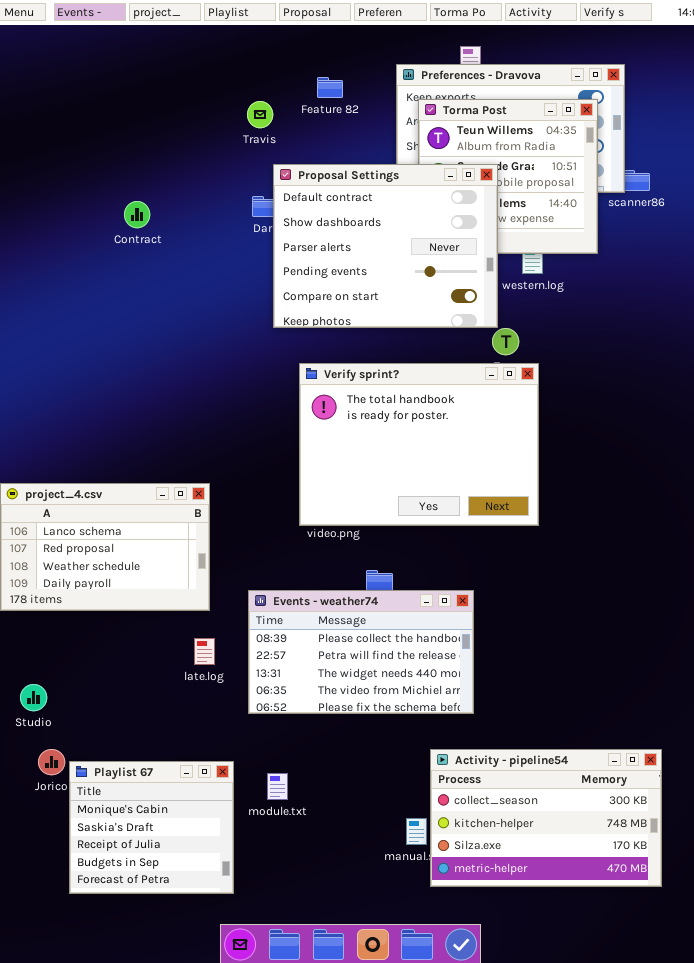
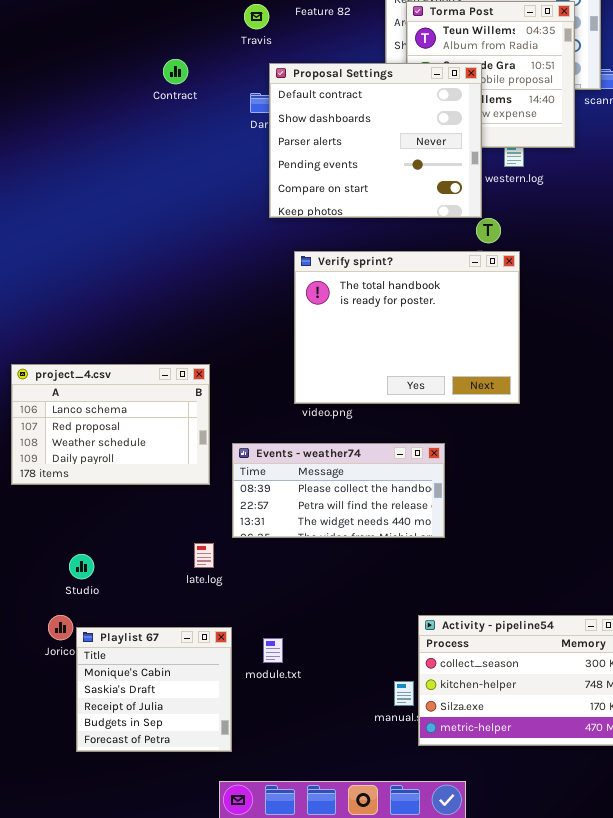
Contract: [124,201,150,228] -> [163,59,188,84], moved
Events - weather74: [248,590,474,714] -> [232,443,445,538], moved, resized
late.log: [194,638,215,665] -> [194,543,214,568], moved
Studio: [20,684,47,711] -> [69,554,94,579], moved

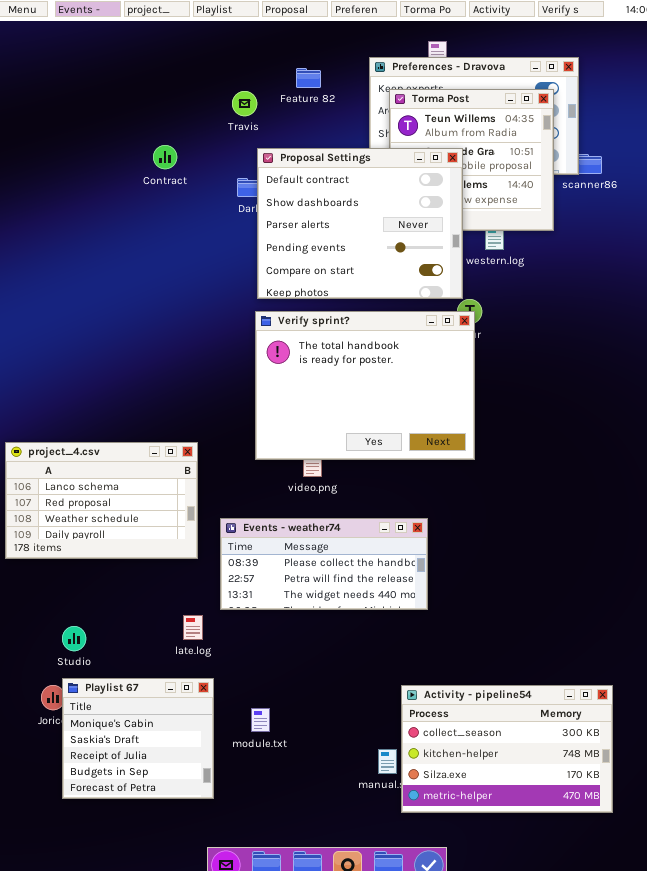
Verify sprint?: [294,251,520,404] -> [255,311,475,460], moved
Playlist 67: [76,627,232,752] -> [62,678,214,799], moved

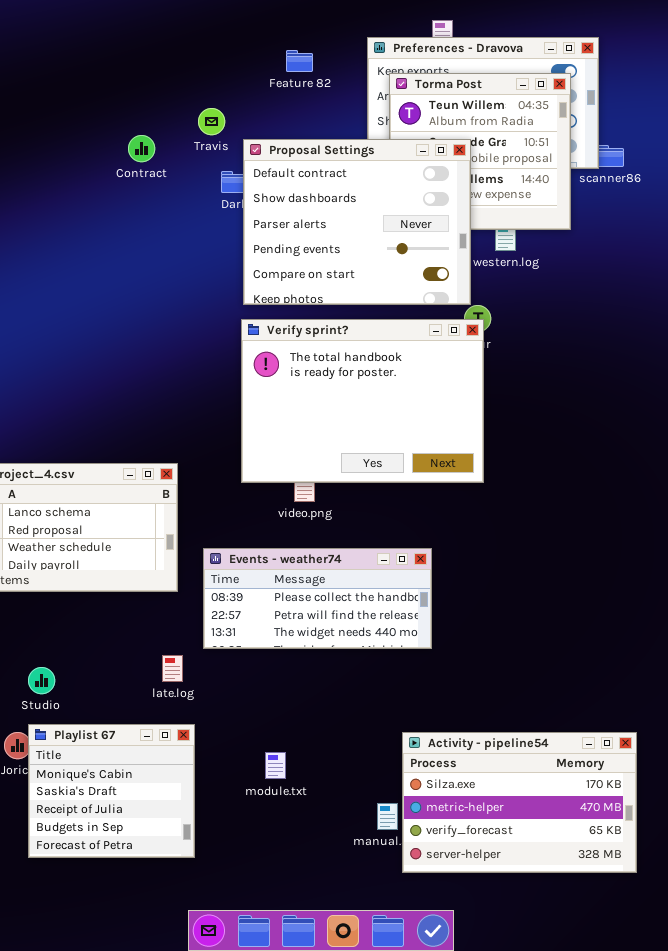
Travis: [232,91,257,116] -> [198,108,225,135], moved
Activity - pipeline54: [401,685,613,813] -> [402,732,637,873], scrolled down 2 rows
module.txt: [251,708,270,732] -> [265,752,286,779], moved

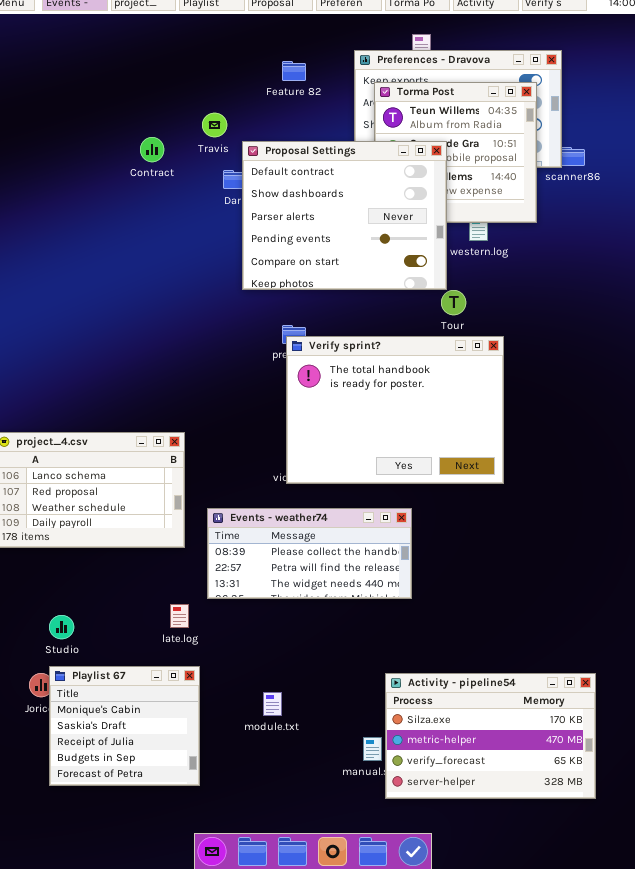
Verify sprint?: [241,319,484,483] -> [286,336,504,484], moved

